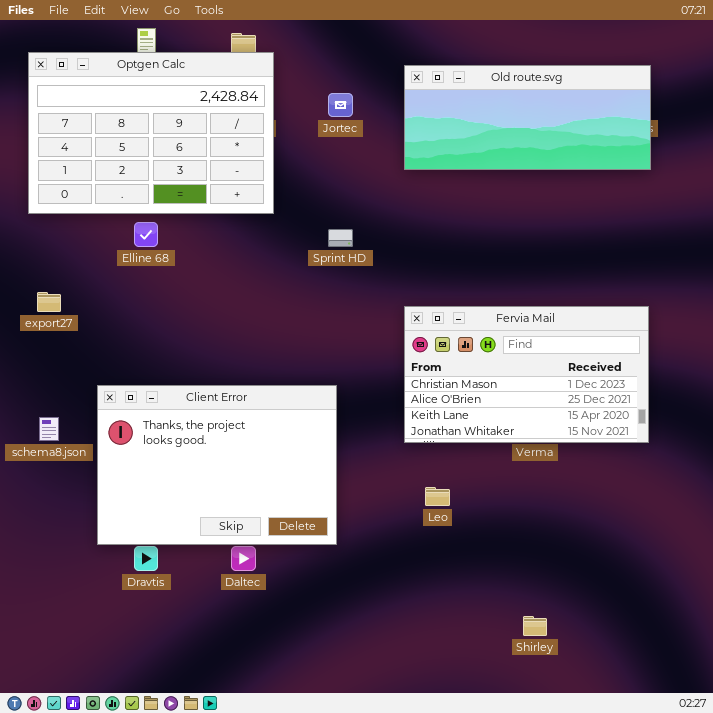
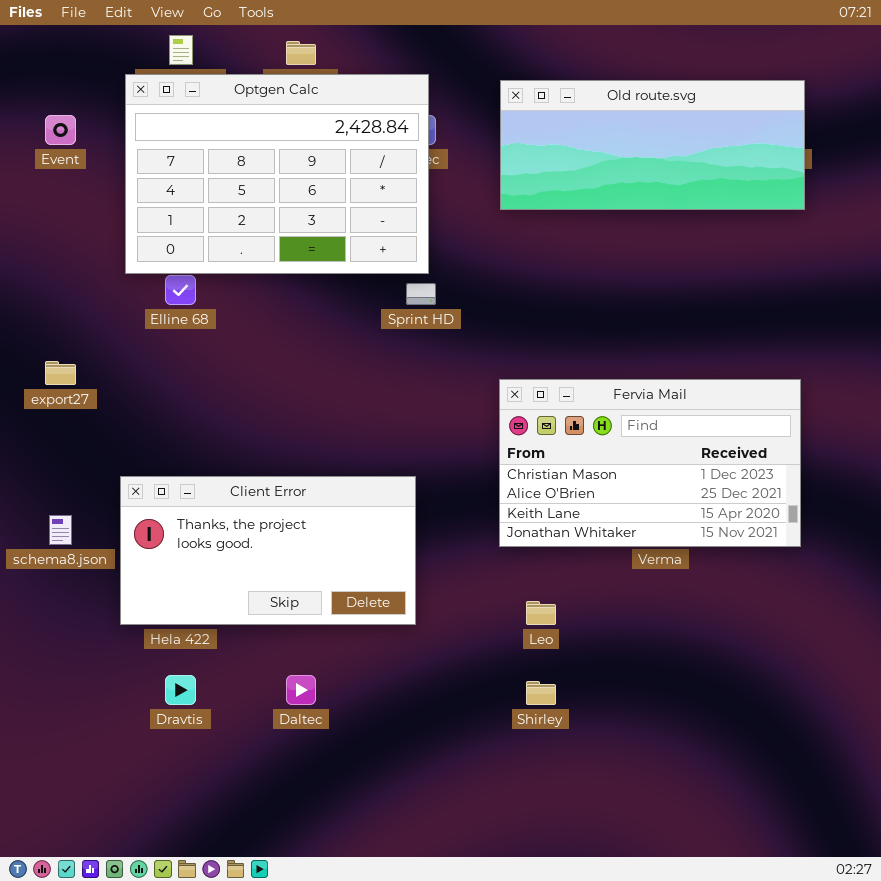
Optgen Calc: [28,52,274,214] -> [125,74,429,274], moved
Client Error: [97,385,337,545] -> [120,476,416,625], resized
Shirley: [523,616,547,636] -> [526,681,556,705], moved

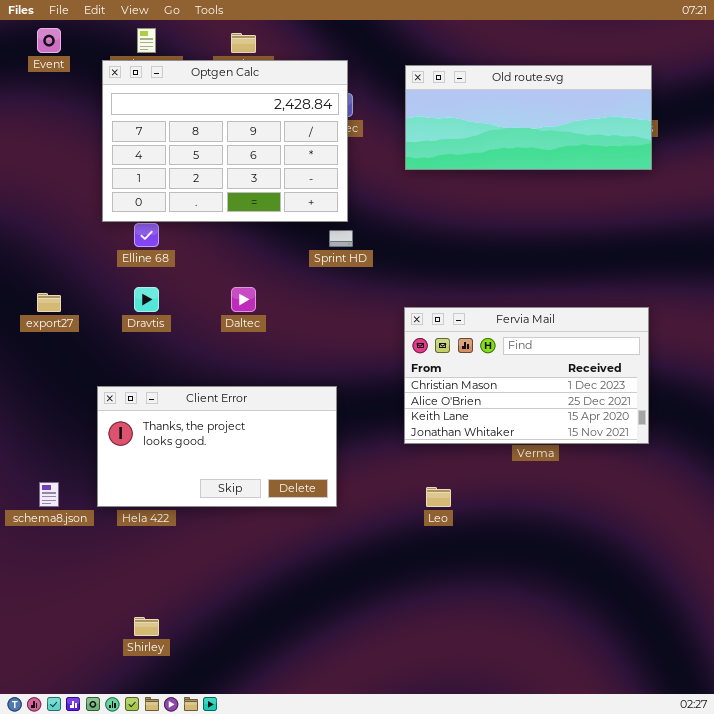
Event: [45,115,76,145] -> [37,28,61,53], moved
schema8.json: [49,515,72,545] -> [39,482,59,507], moved
Dravtis: [165,675,196,705] -> [134,287,159,312], moved
Daltec: [286,675,316,705] -> [231,287,256,312], moved
Shirley: [526,681,556,705] -> [134,617,159,636], moved

